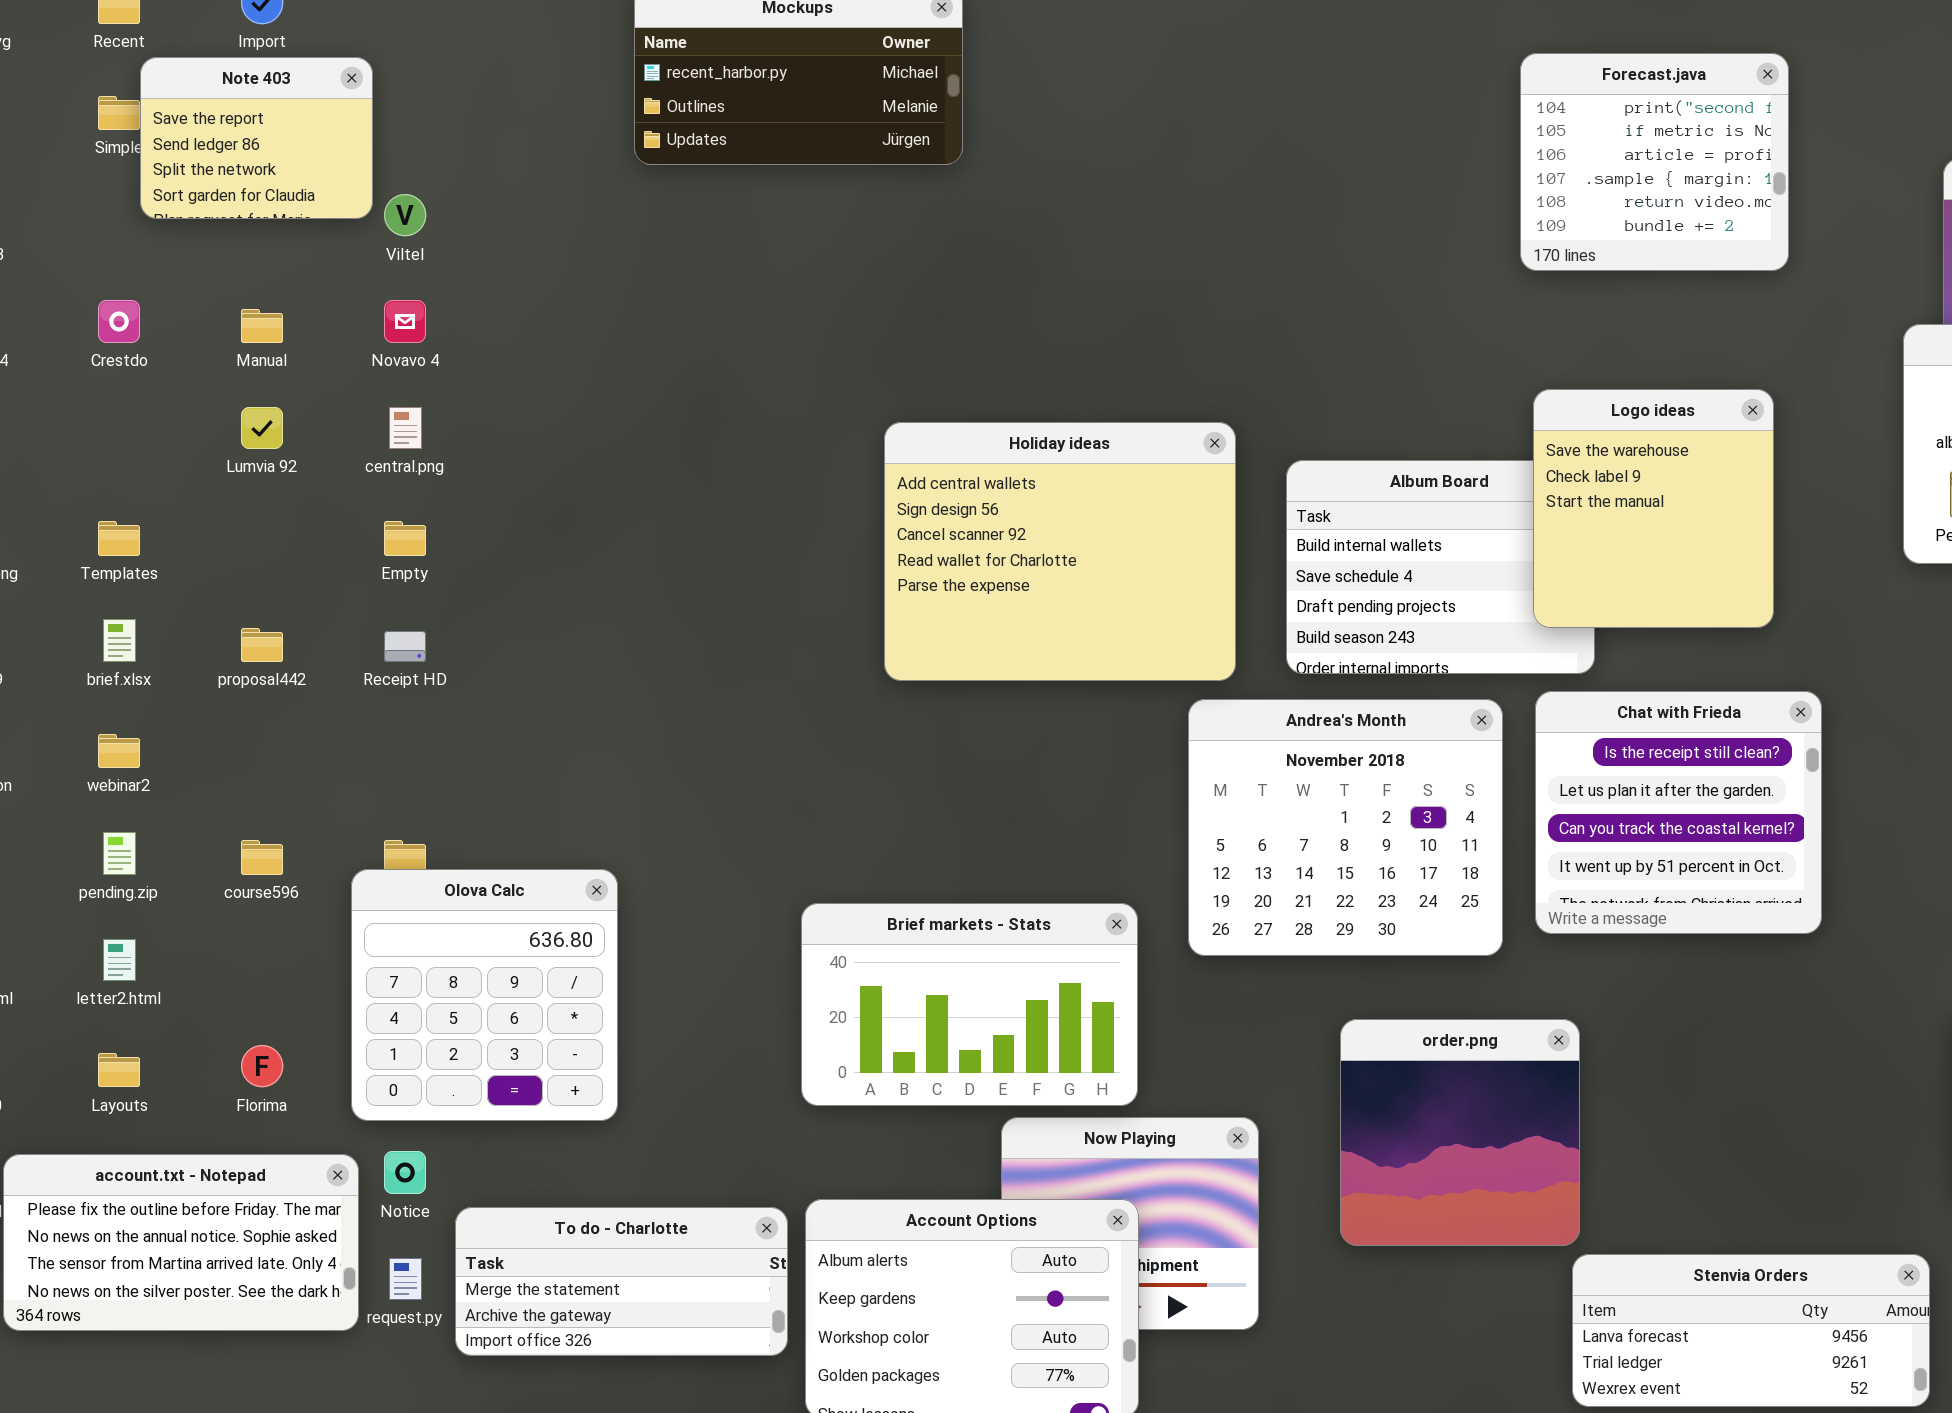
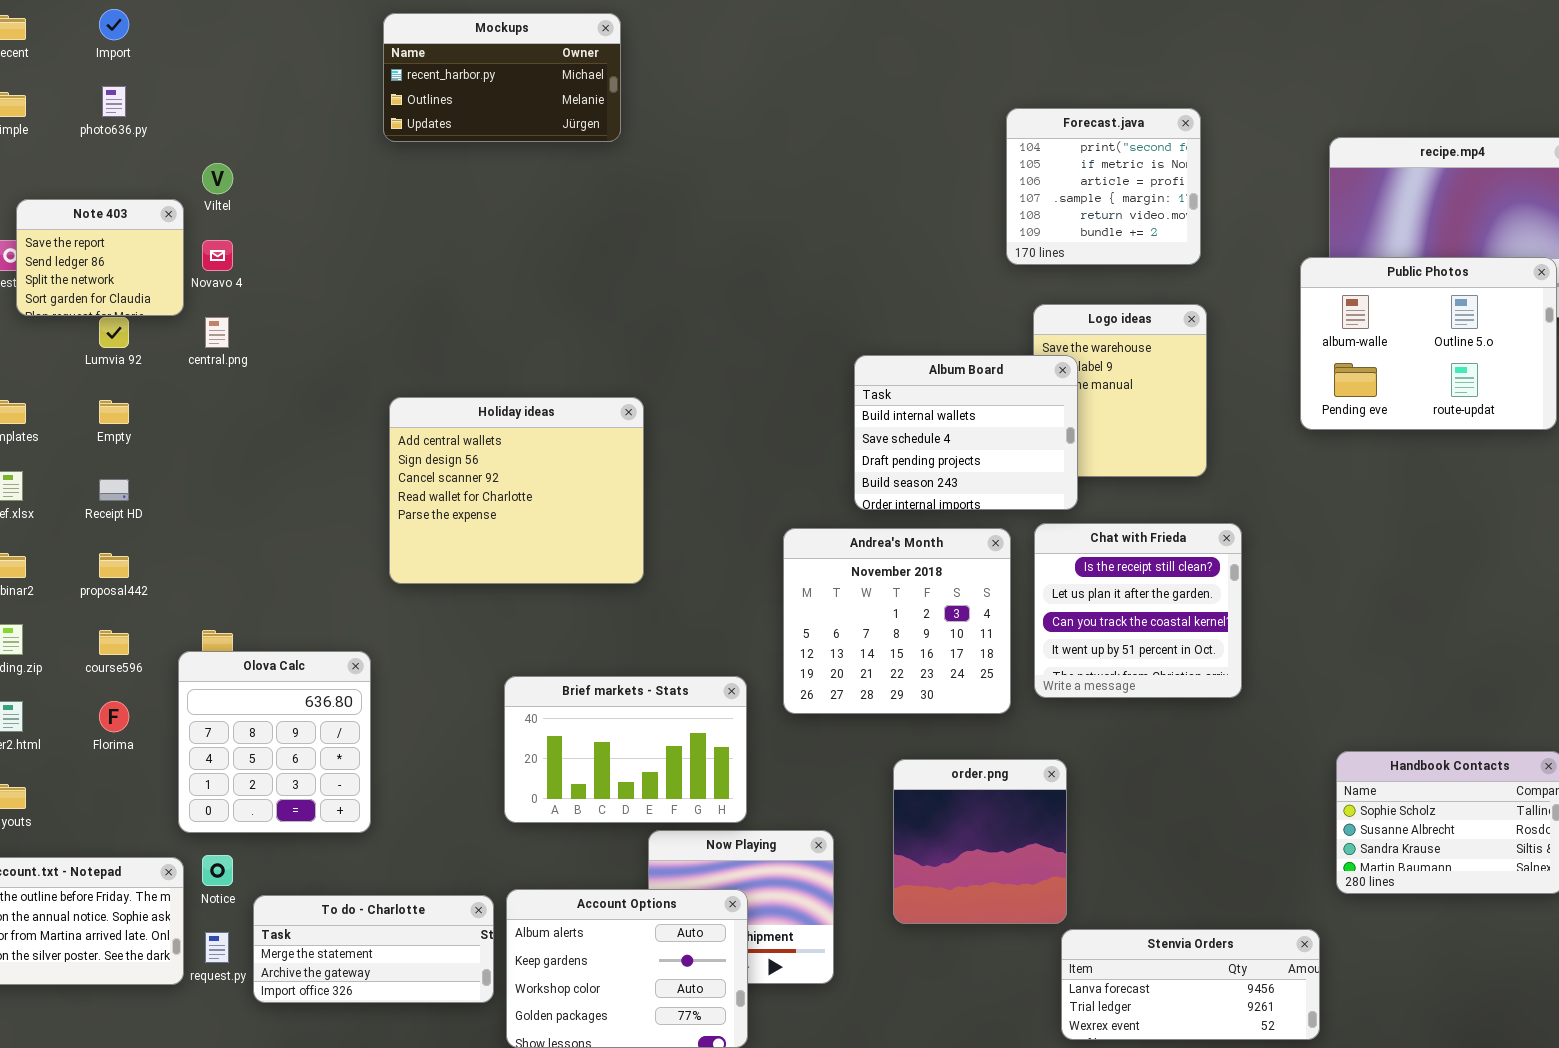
Forecast.java: [1520,53,1789,271] -> [1006,108,1201,265], moved
Note 403: [140,57,373,219] -> [16,199,184,316], moved
Holiday ideas: [884,422,1236,681] -> [389,397,644,584], moved
Album Board: [1286,460,1595,674] -> [854,355,1078,510], raised
Empty: [384,521,426,556] -> [99,400,129,424], moved
proposal442: [241,628,283,662] -> [99,553,129,578], moved
Receipt HD: [384,631,426,662] -> [99,479,129,501], moved
Florima: [241,1045,283,1087] -> [99,701,129,732], moved

